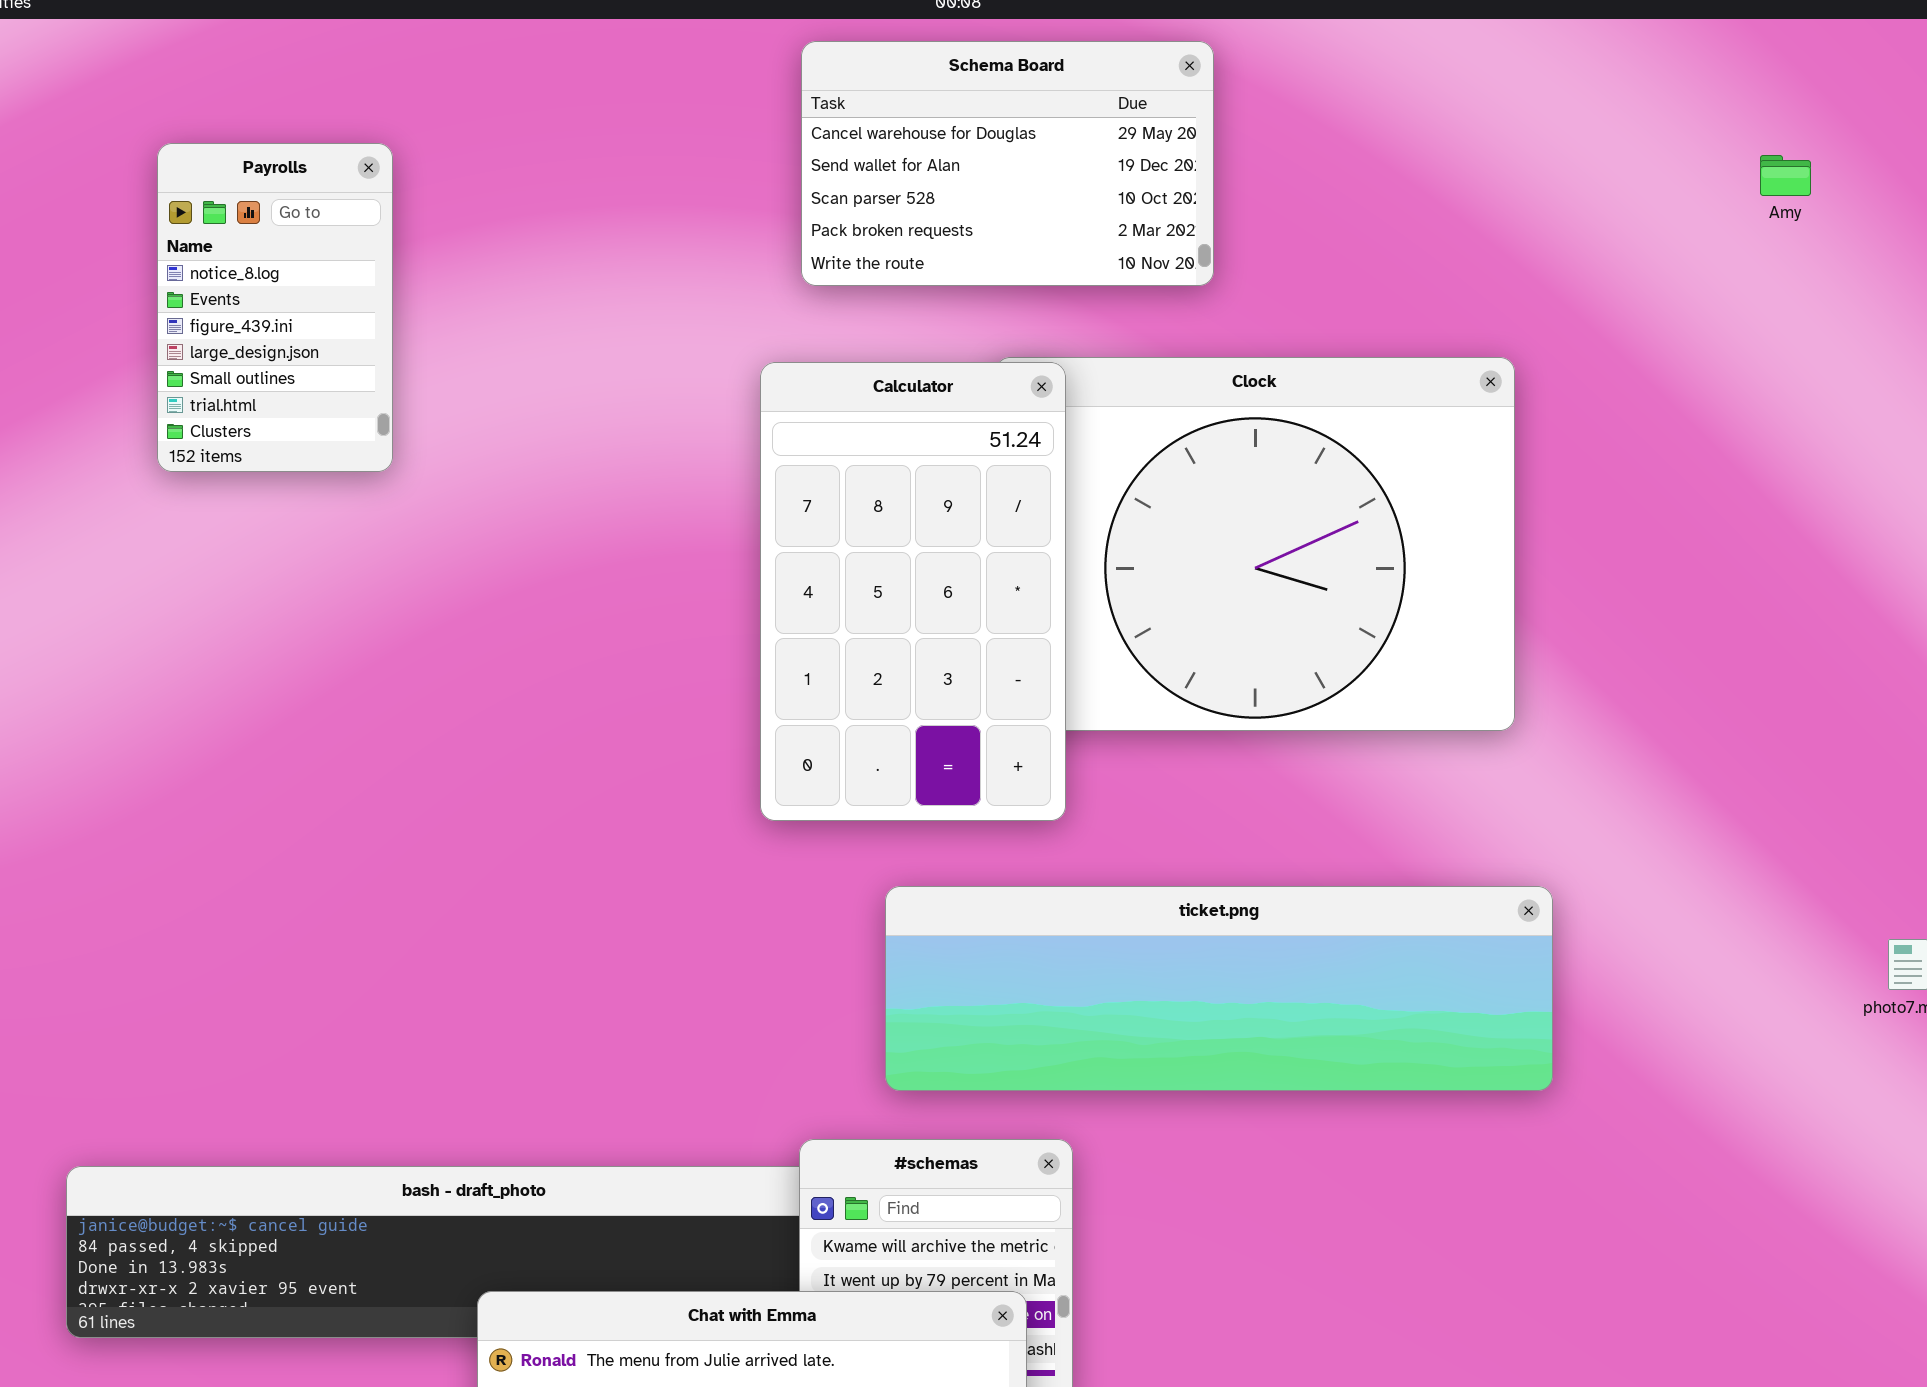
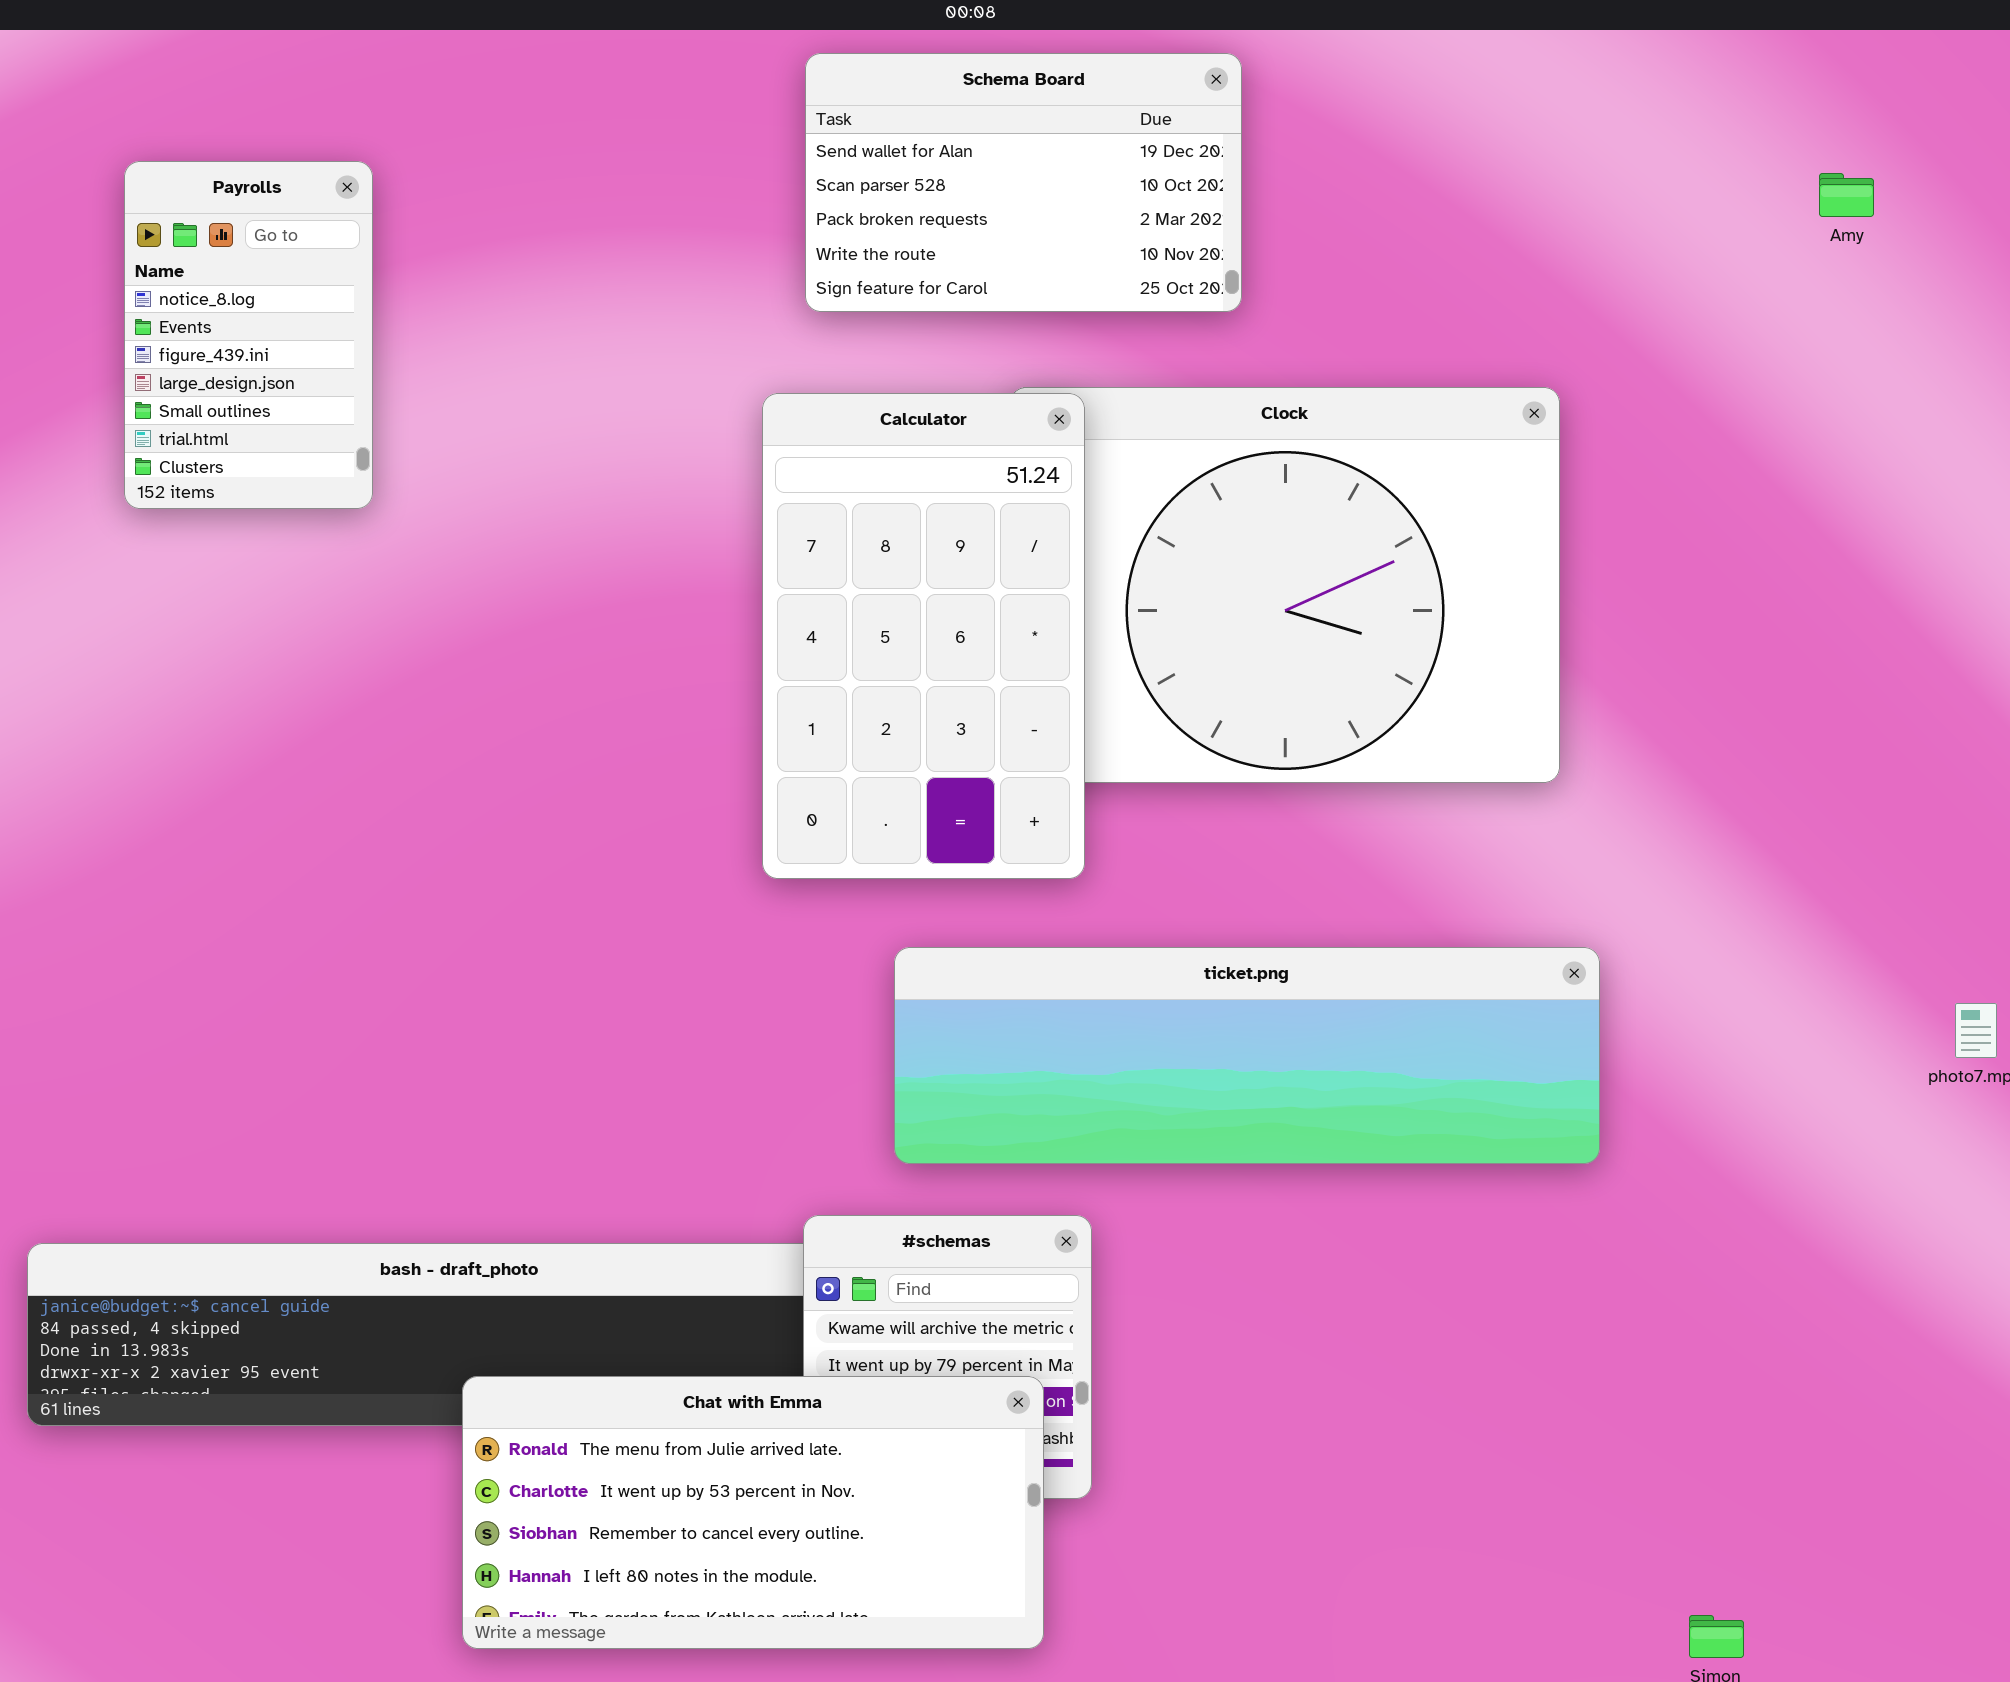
Schema Board: [801,41,1214,286] -> [805,53,1242,312], scrolled down 1 row

